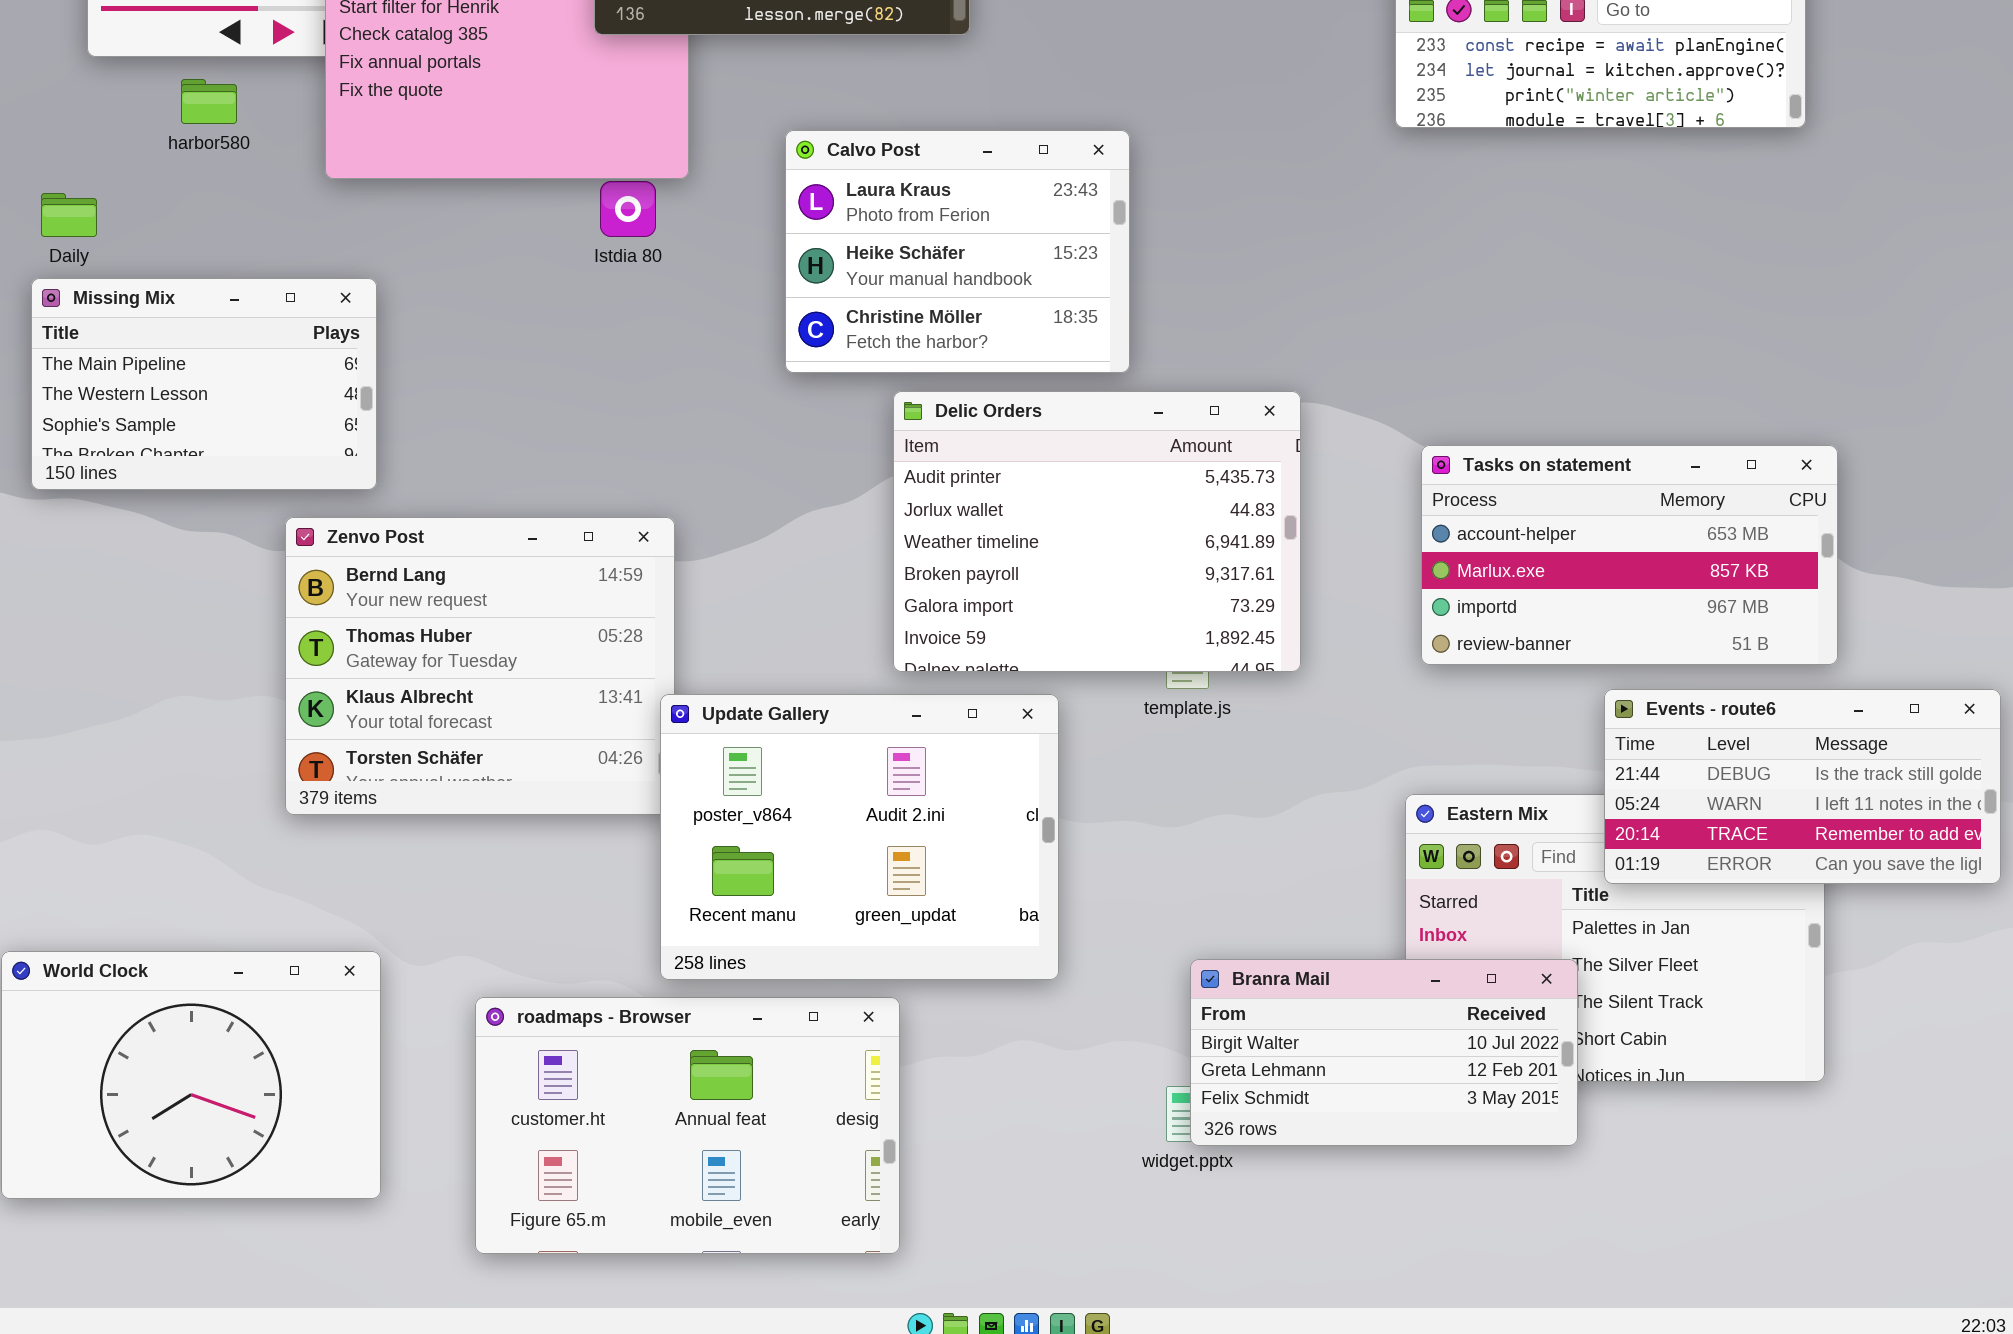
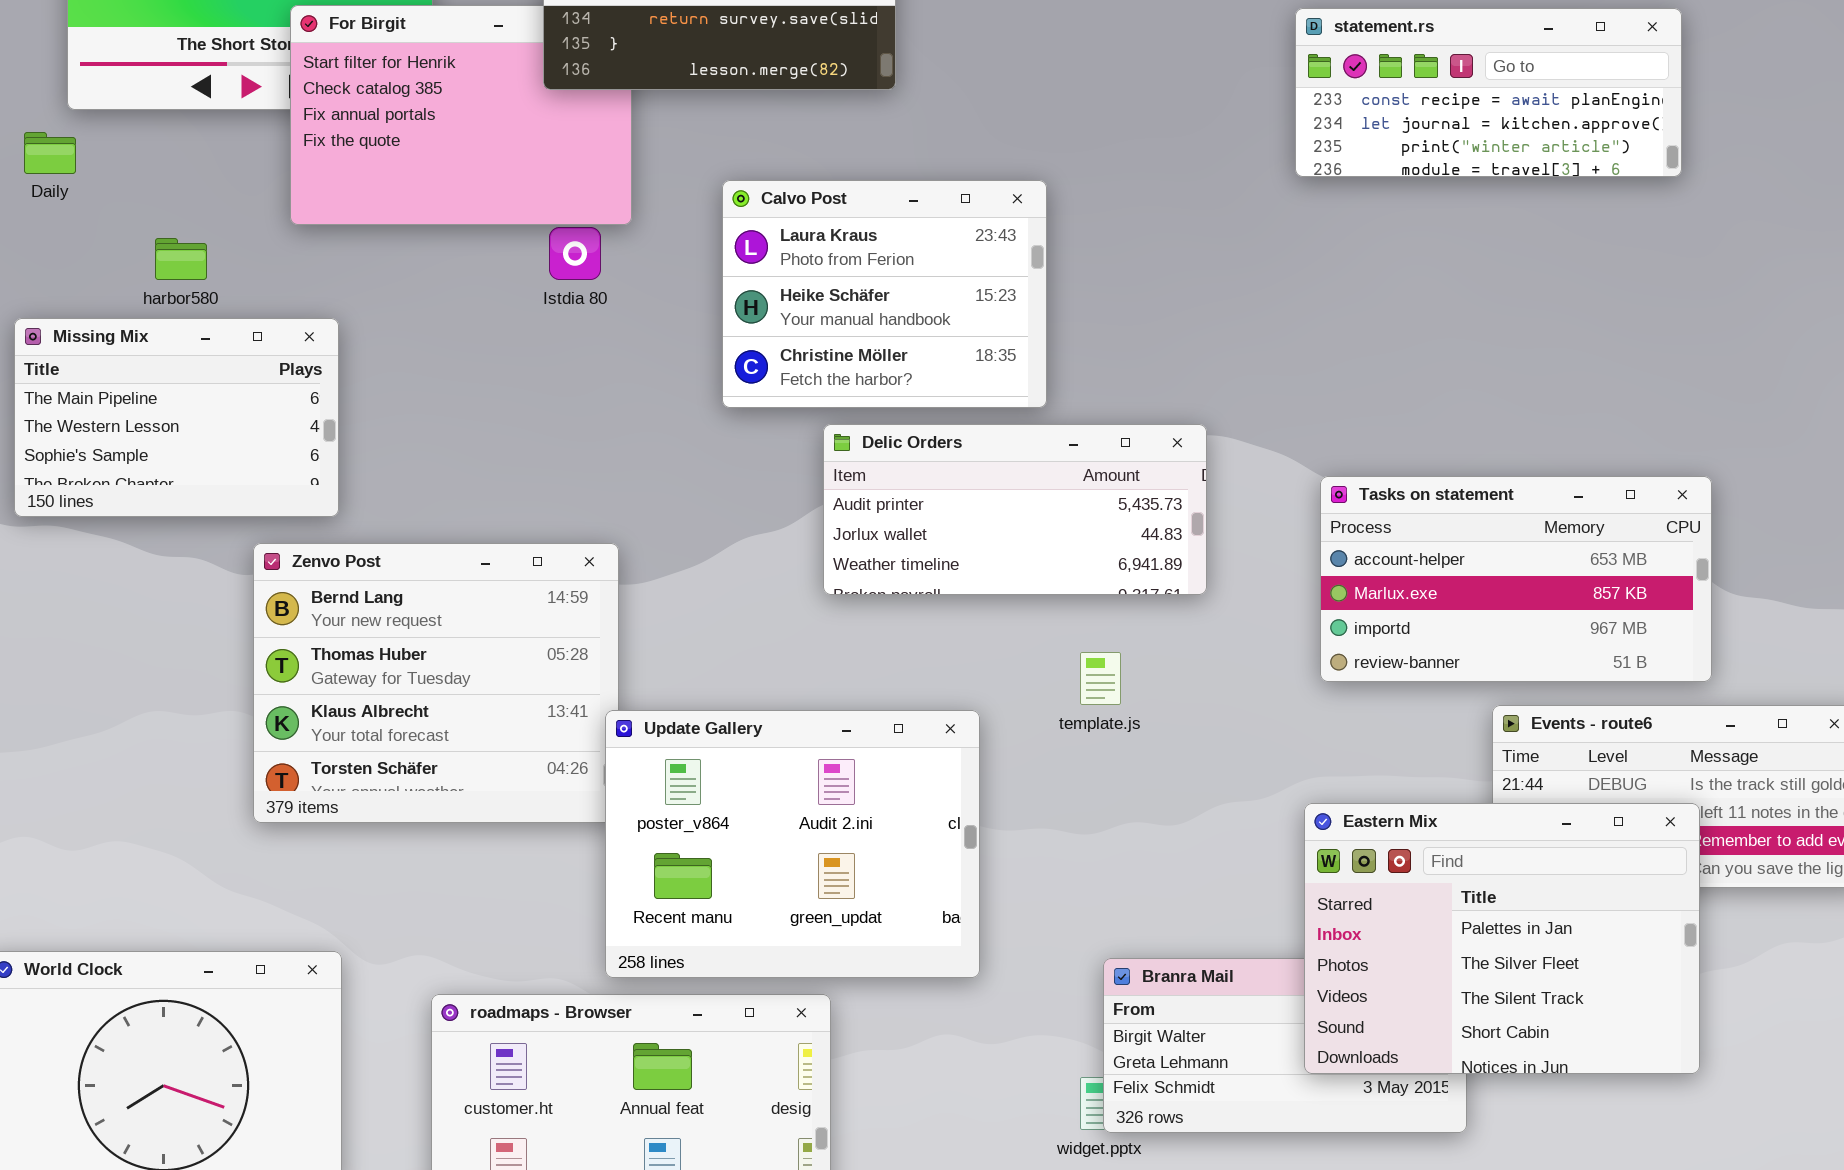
harbor580: [181,79,237,124] -> [155,238,207,280], moved
Daily: [41,193,97,237] -> [24,132,76,174], moved
Delic Orders: [893,391,1301,672] -> [823,424,1207,595], resized
Eastern Mix: [1405,794,1825,1082] -> [1304,803,1700,1074], raised

